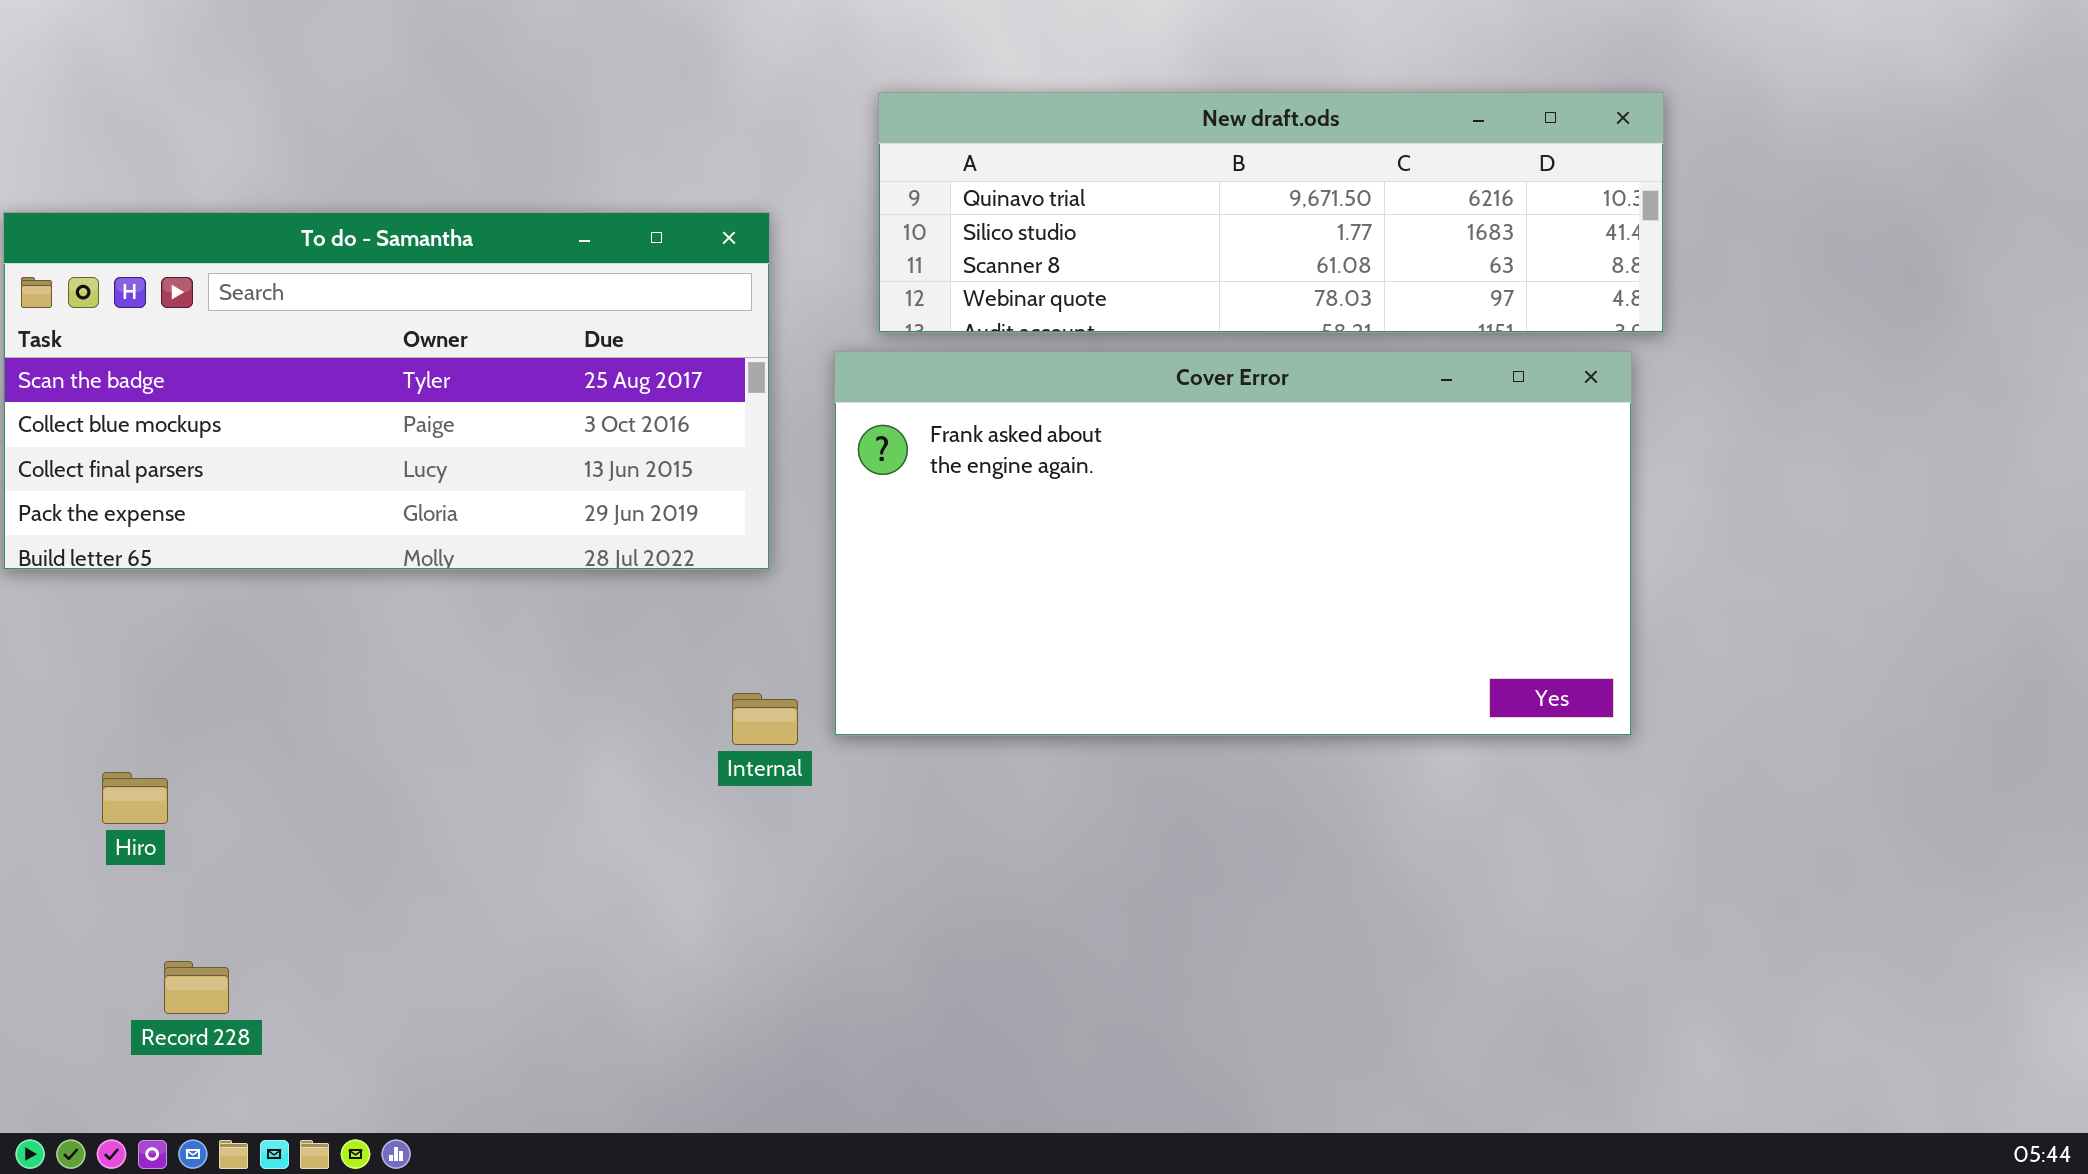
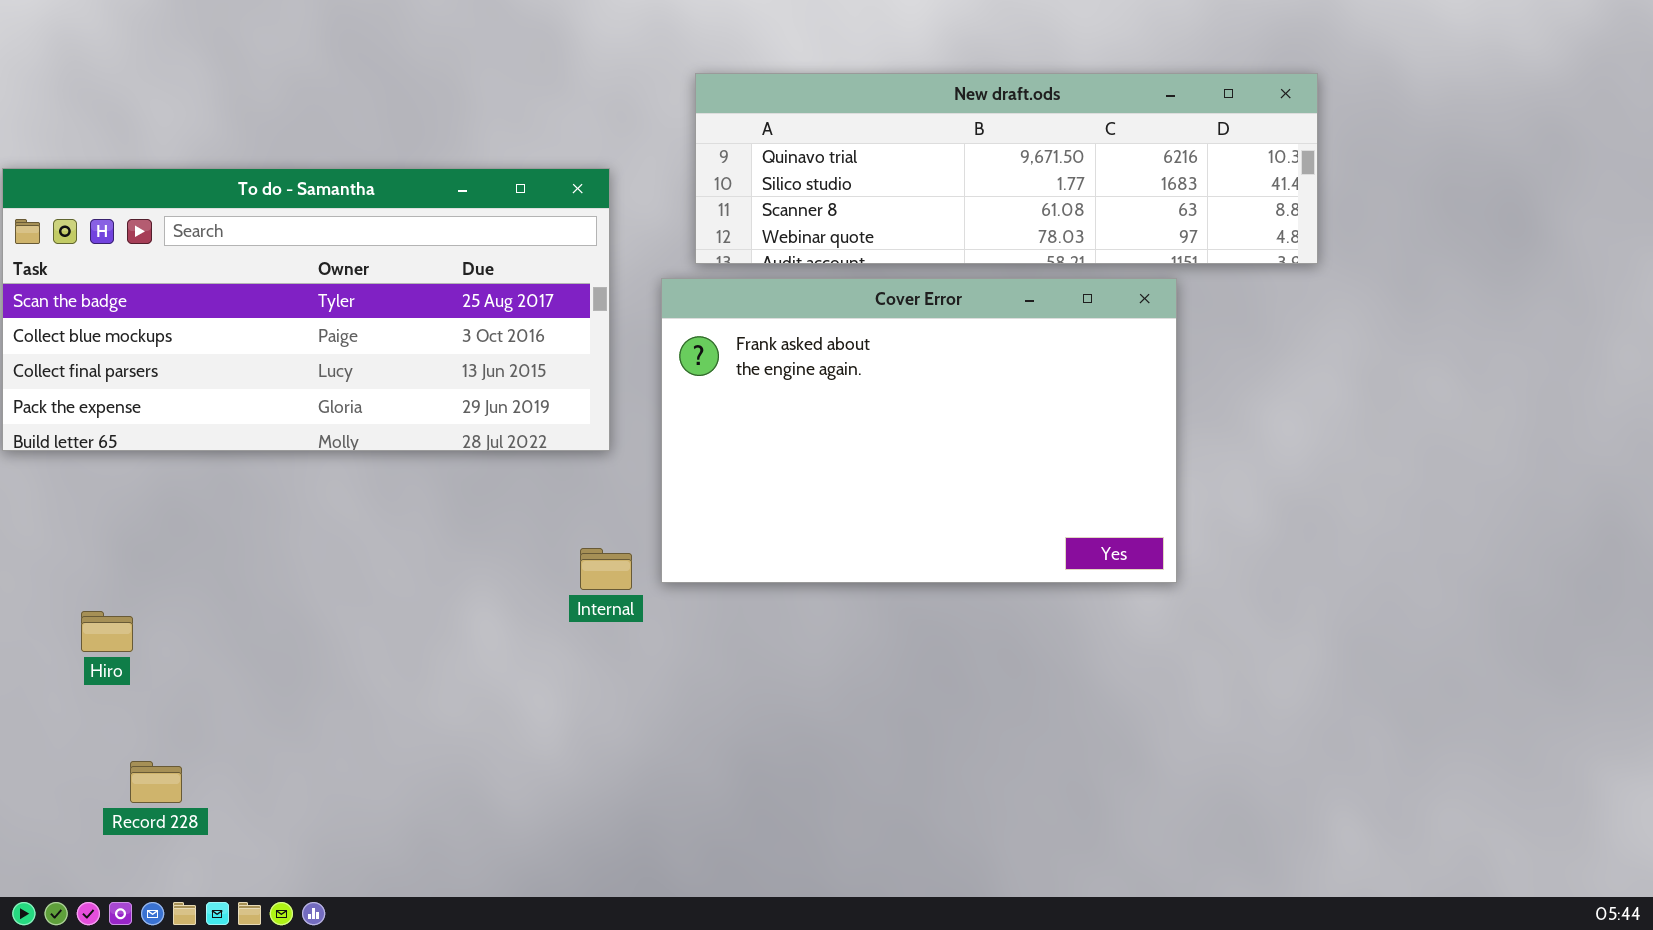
Cover Error: [834,351,1632,736] -> [661,278,1177,583], resized

